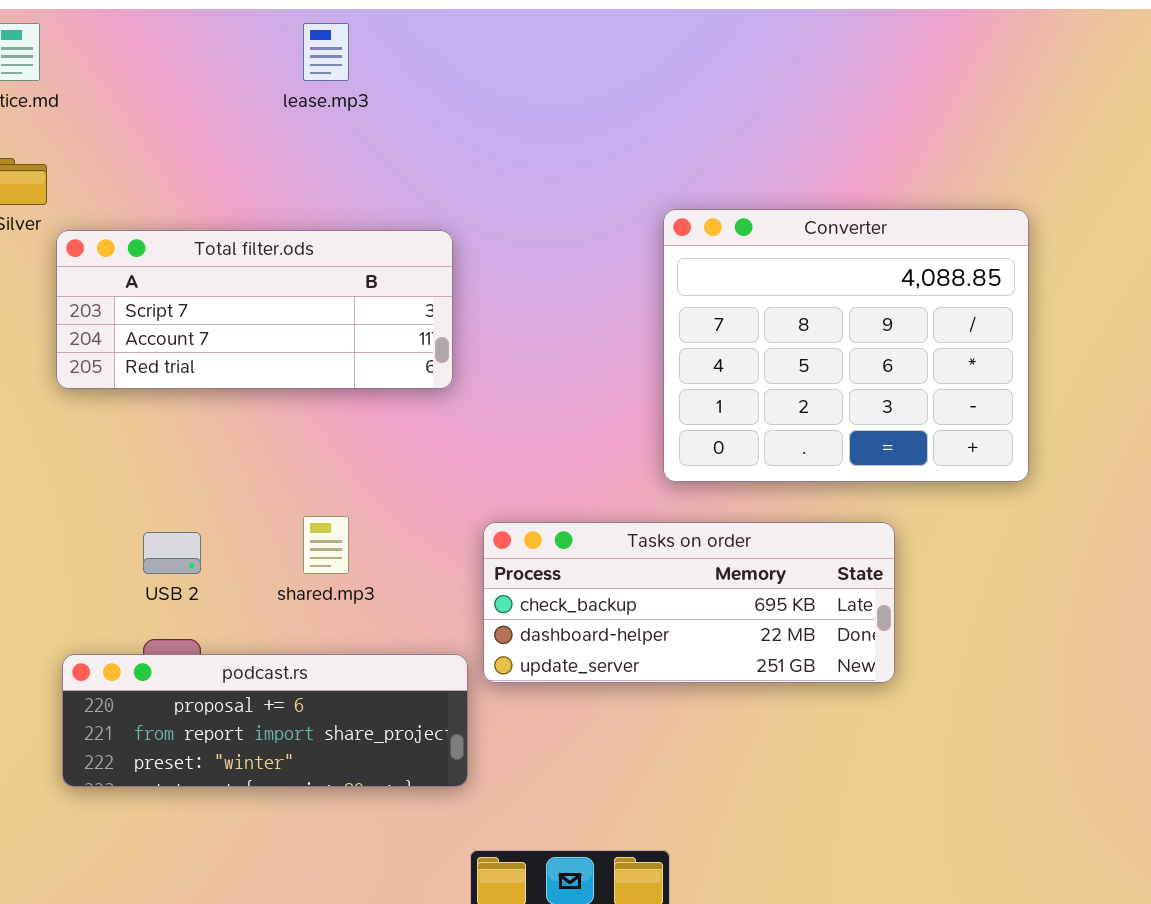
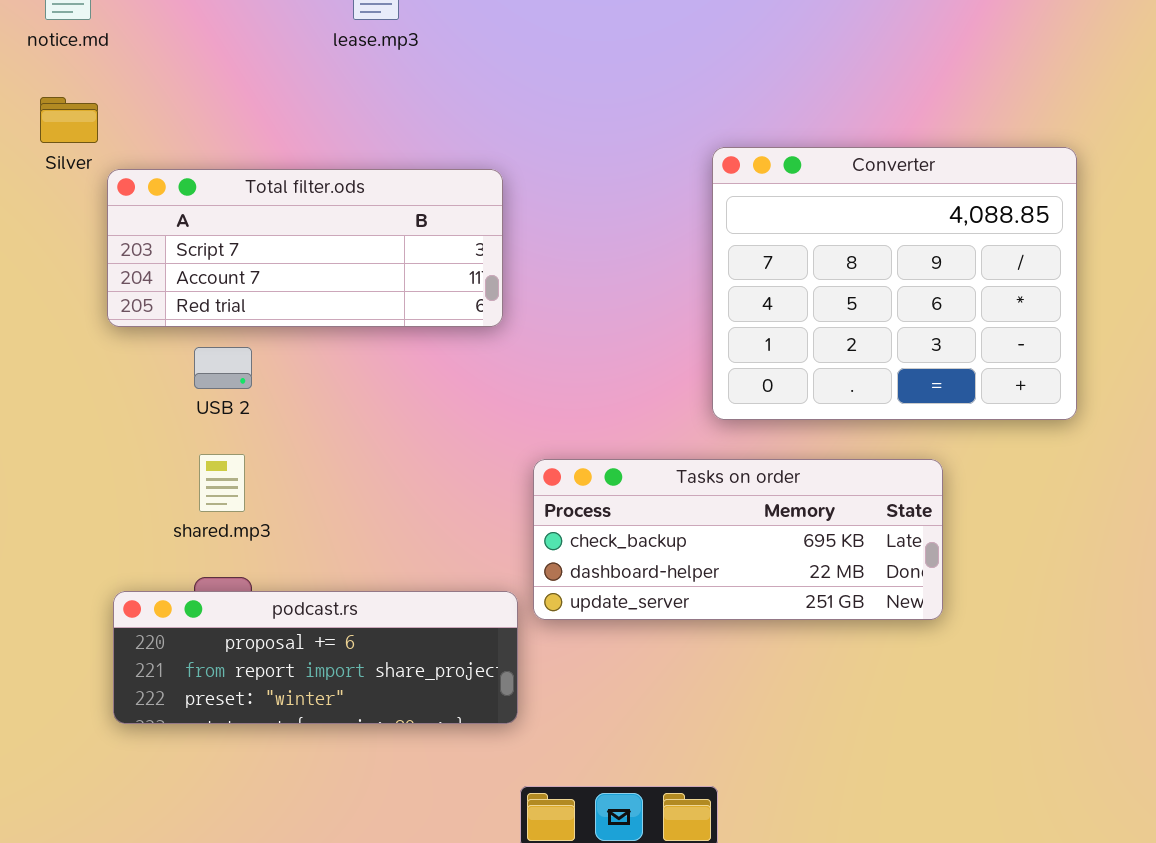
shared.mp3: [303,516,349,574] -> [199,454,245,512], moved
USB 2: [143,532,201,574] -> [194,347,252,389], moved

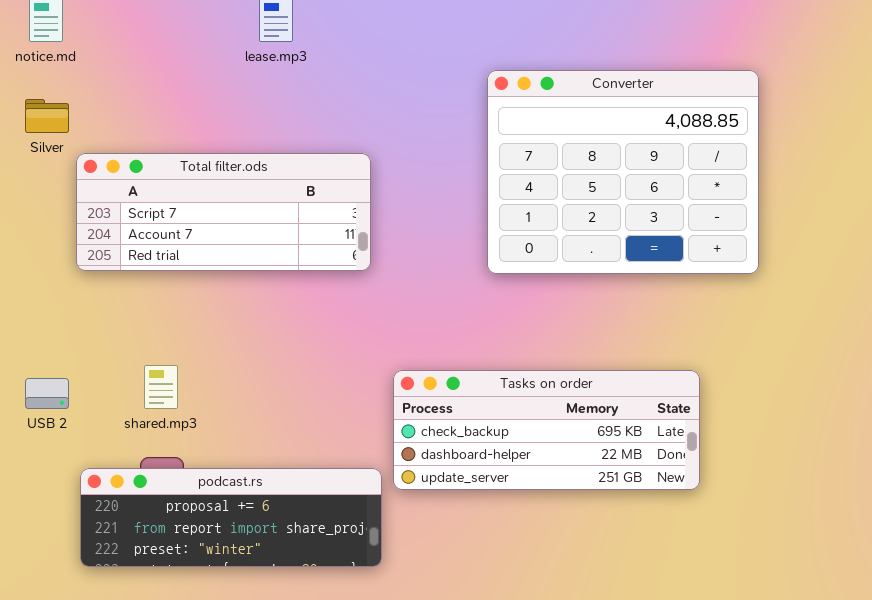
Converter: [712,147,1077,420] -> [487,70,759,274], moved
USB 2: [194,347,252,389] -> [25,378,69,409], moved

